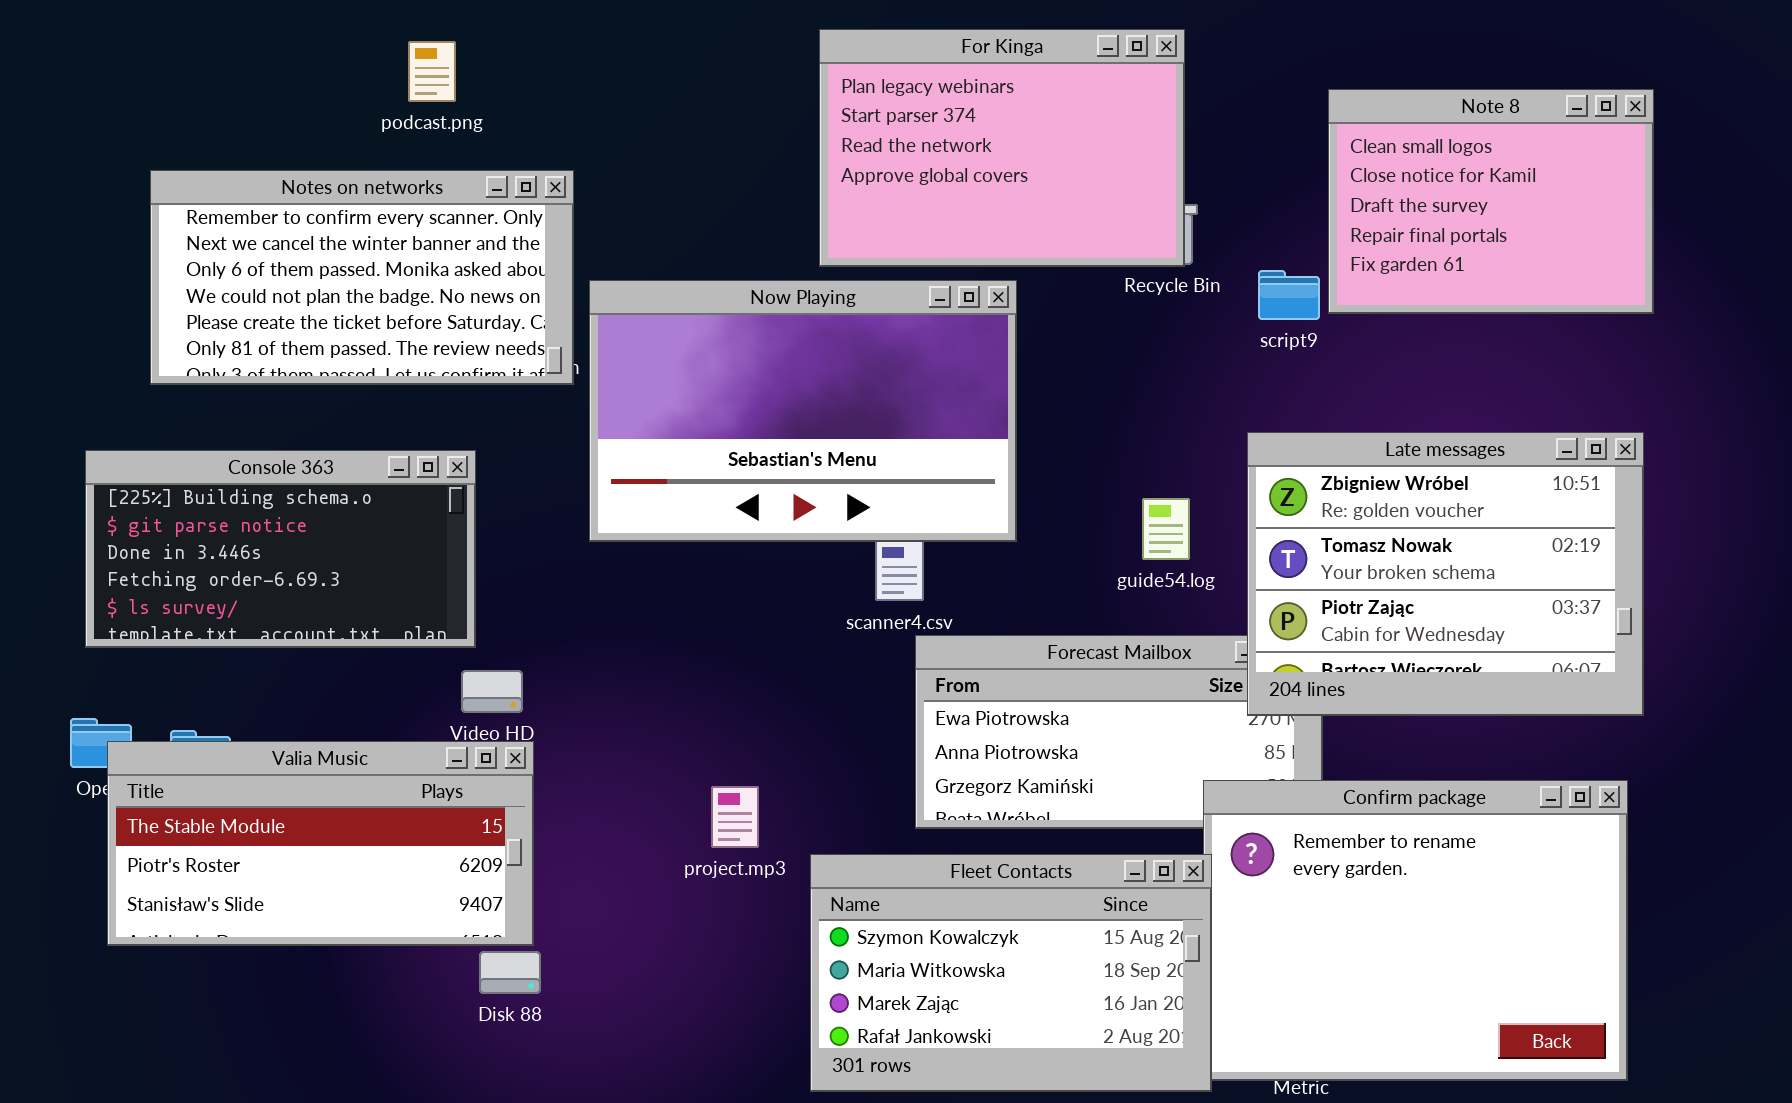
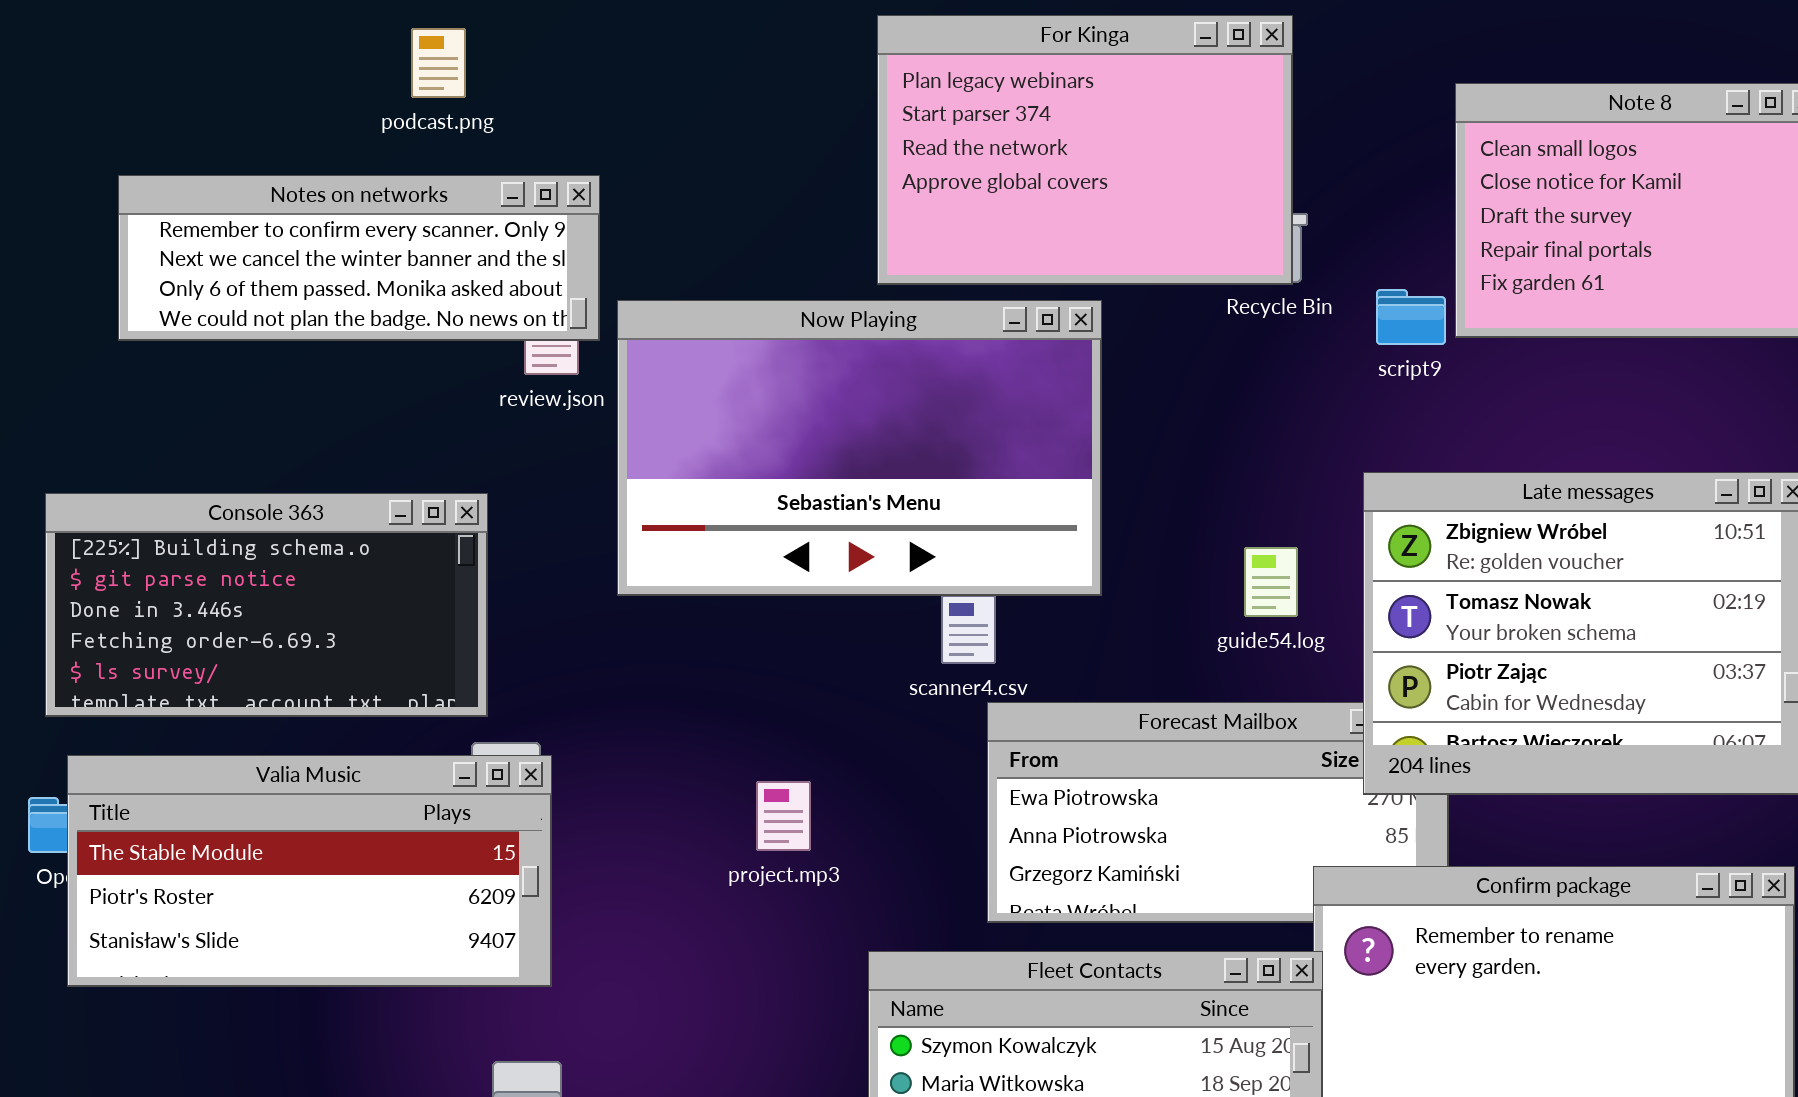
Notes on networks: [150,170,574,385] -> [118,175,600,341], resized
Valia Music: [107,741,534,946] -> [67,755,552,987], moved
project.mp3: [711,786,759,848] -> [756,781,811,851], moved

